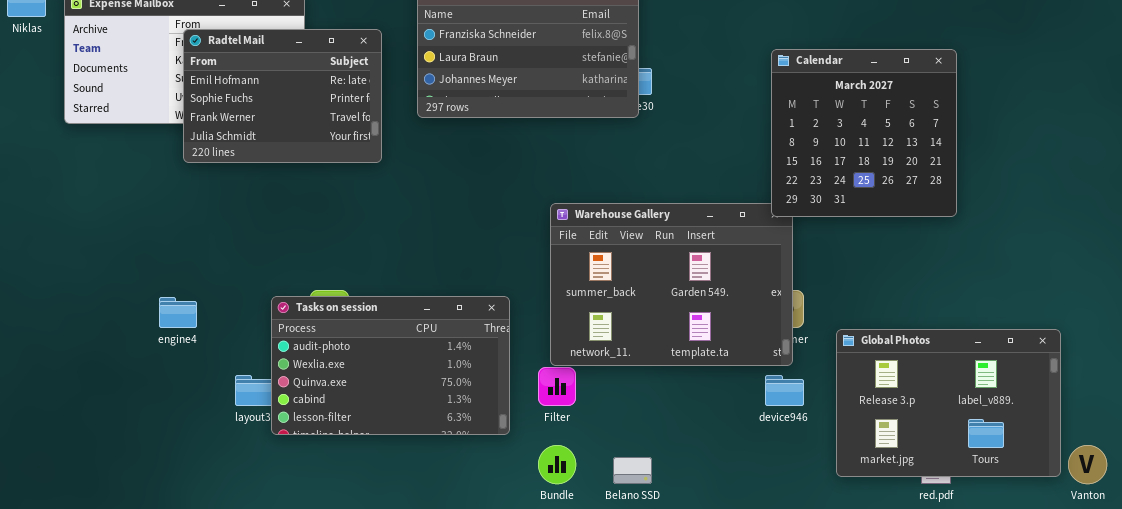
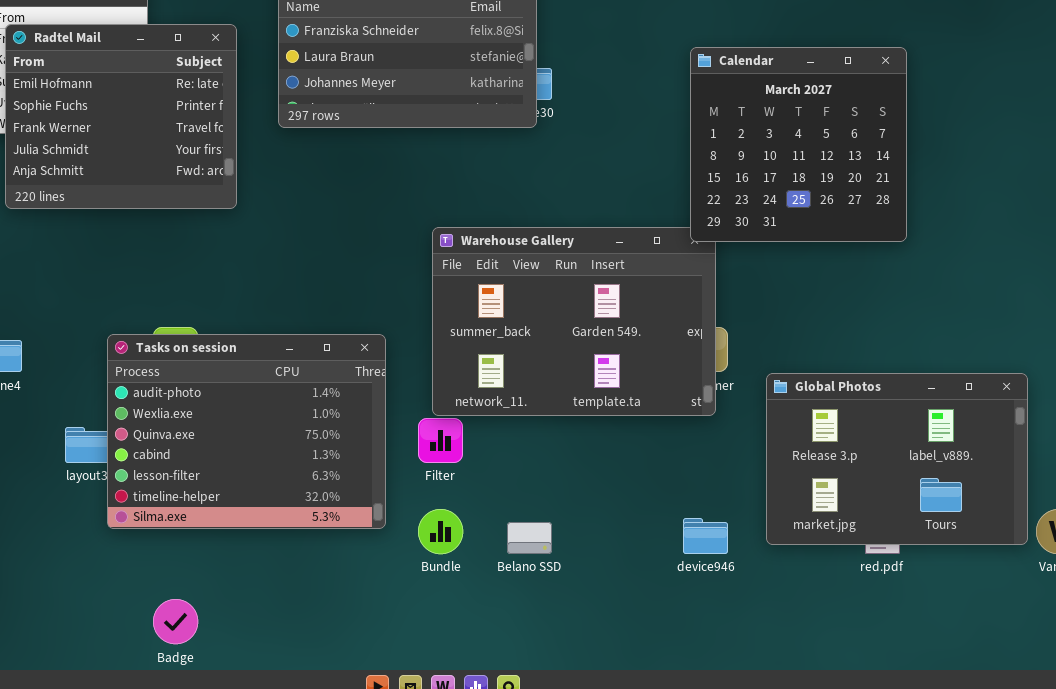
Radtel Mail: [183,29,382,163] -> [5,24,237,209], resized
Tasks on session: [271,296,510,435] -> [107,334,386,529], resized
device946: [765,375,804,406] -> [683,518,728,554], moved

